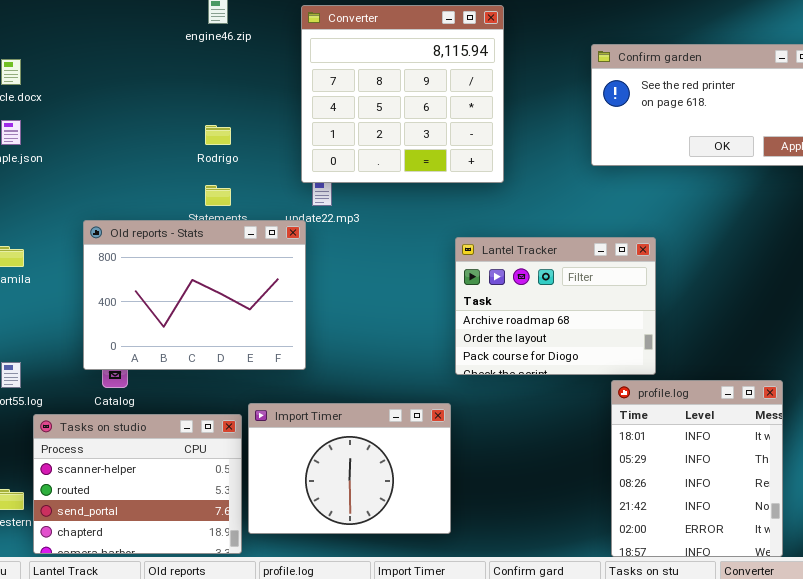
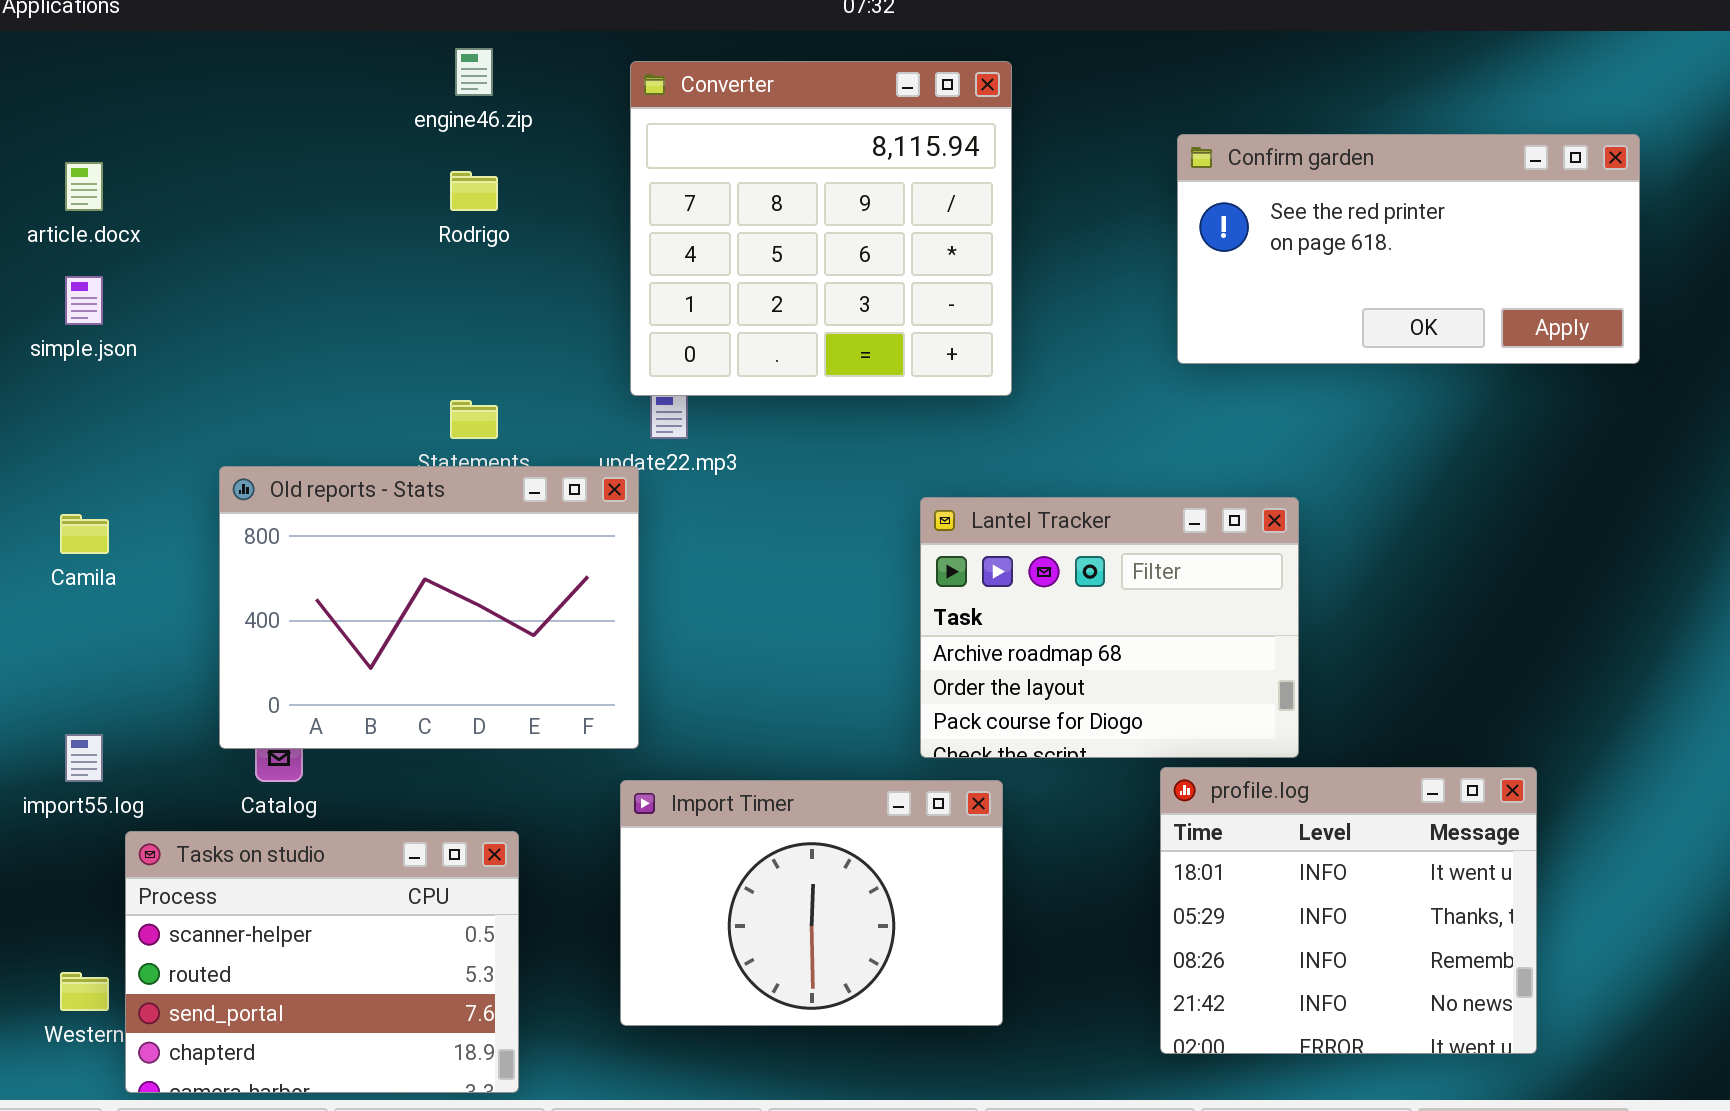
Rodrigo: [205,125,231,145] -> [450,171,498,211], moved
profile.log: [611,380,783,557] -> [1160,767,1537,1054], resized
Import Timer: [248,403,451,534] -> [620,780,1003,1026], moved

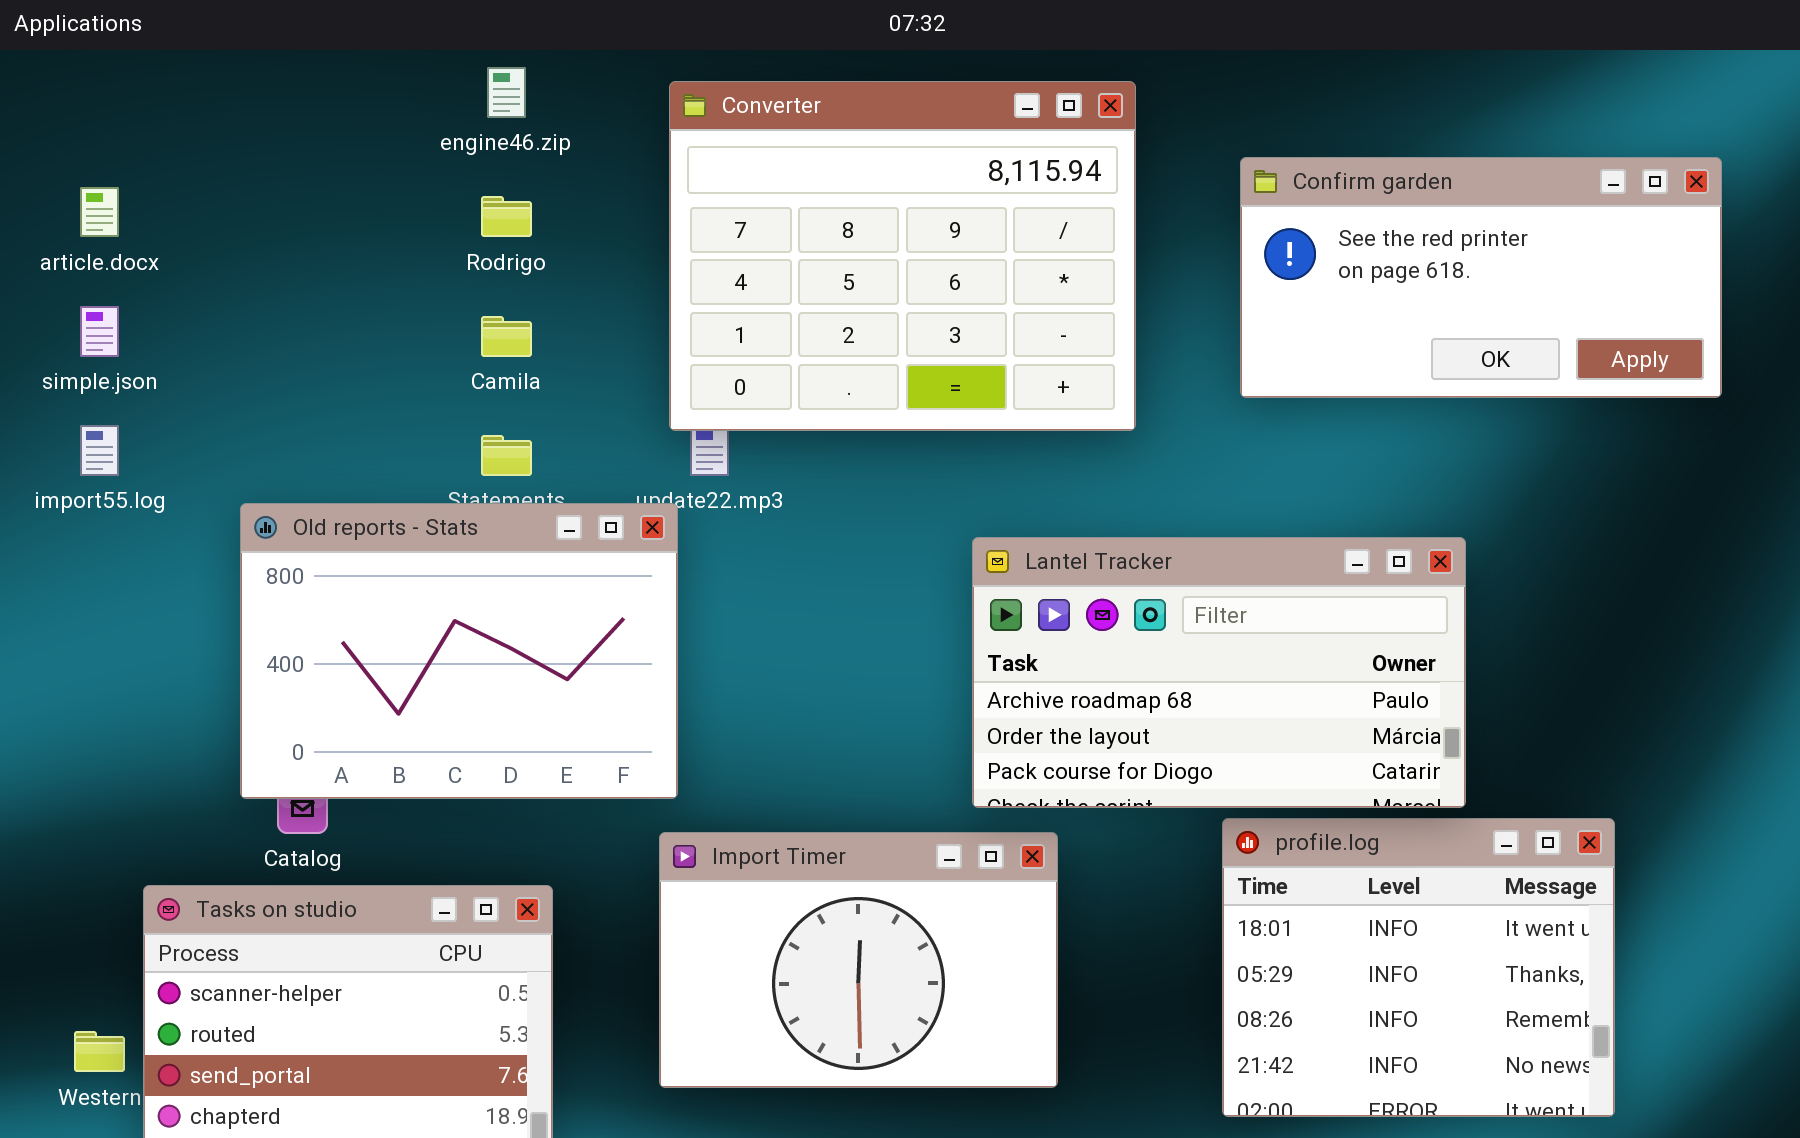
Converter: [630,61,1012,396] -> [669,81,1136,431], resized
Lantel Tracker: [920,497,1299,758] -> [972,537,1466,808], resized
Camila: [60,514,109,554] -> [481,316,532,357], moved
import55.log: [65,734,103,782] -> [80,425,119,476], moved

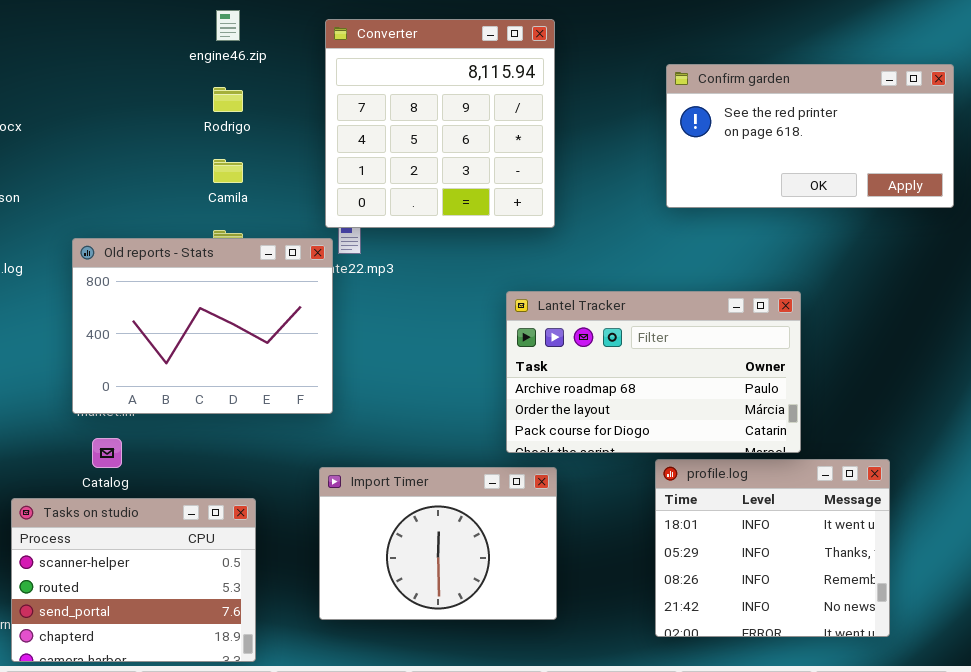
Converter: [669,81,1136,431] -> [325,19,555,228], resized
Old reports - Stats: [240,503,678,799] -> [72,238,333,414], moved

